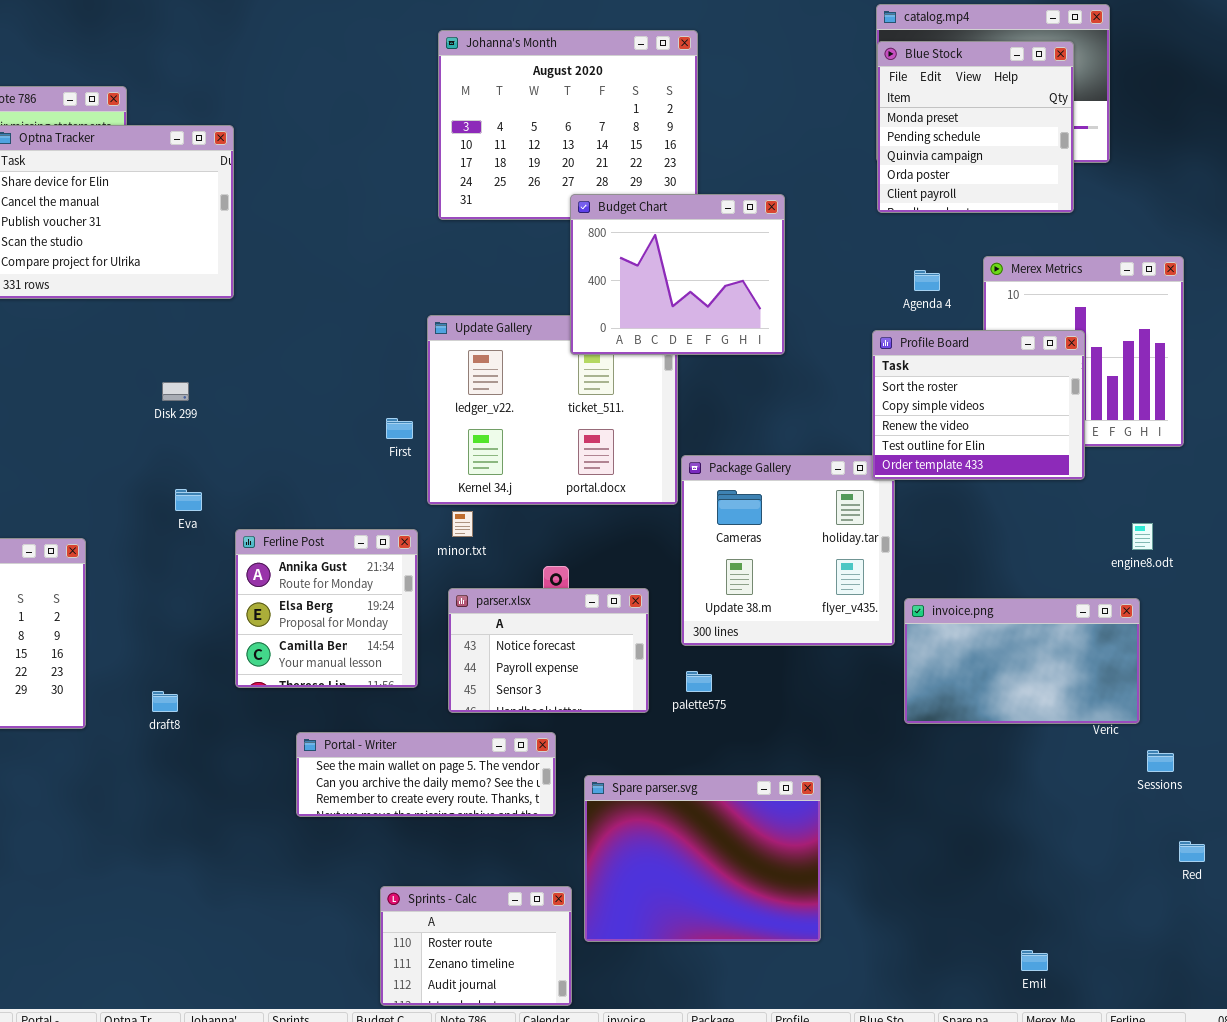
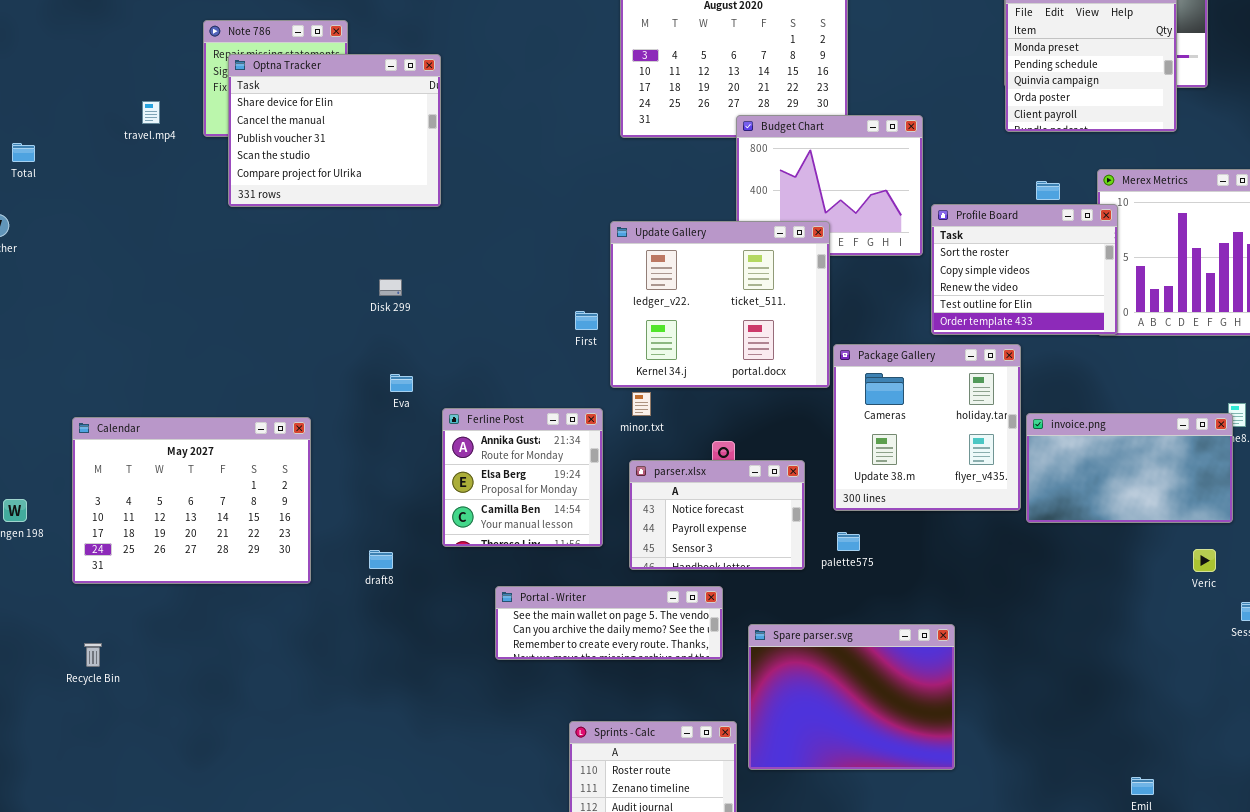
Update Gallery: [427,315,678,505] -> [610,221,830,388], raised
Profile Board: [872,330,1085,480] -> [931,204,1118,335], moved
invoice.png: [904,598,1140,724] -> [1026,413,1233,523], moved

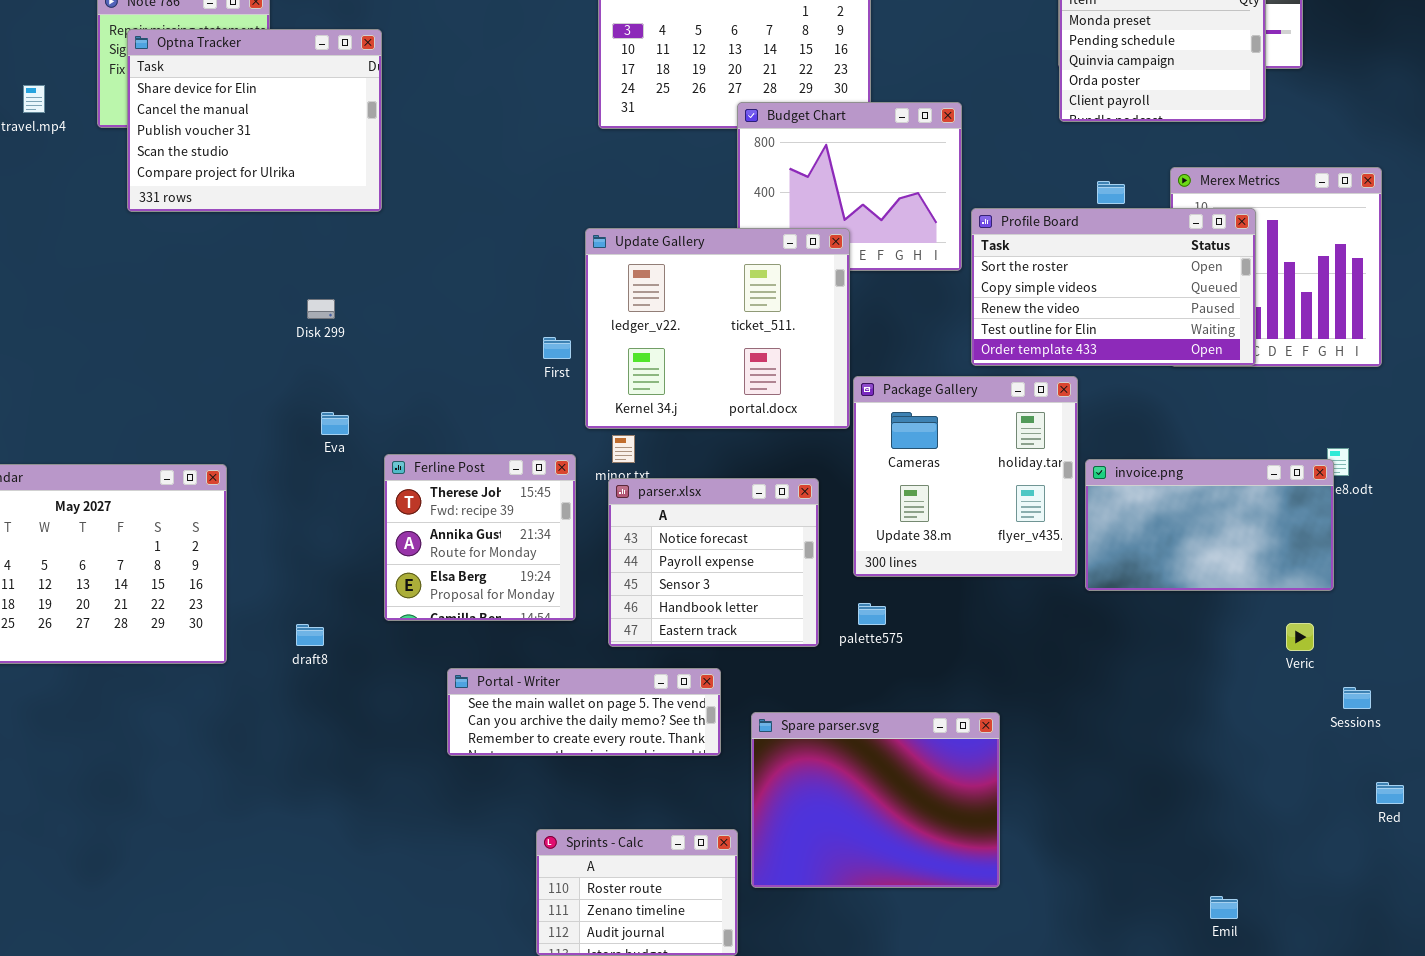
Profile Board: [931,204,1118,335] -> [971,208,1256,366], resized
Ferline Post: [442,408,603,547] -> [384,454,576,621], scrolled up 1 row
parser.xlsx: [629,460,805,570] -> [608,478,819,647], resized

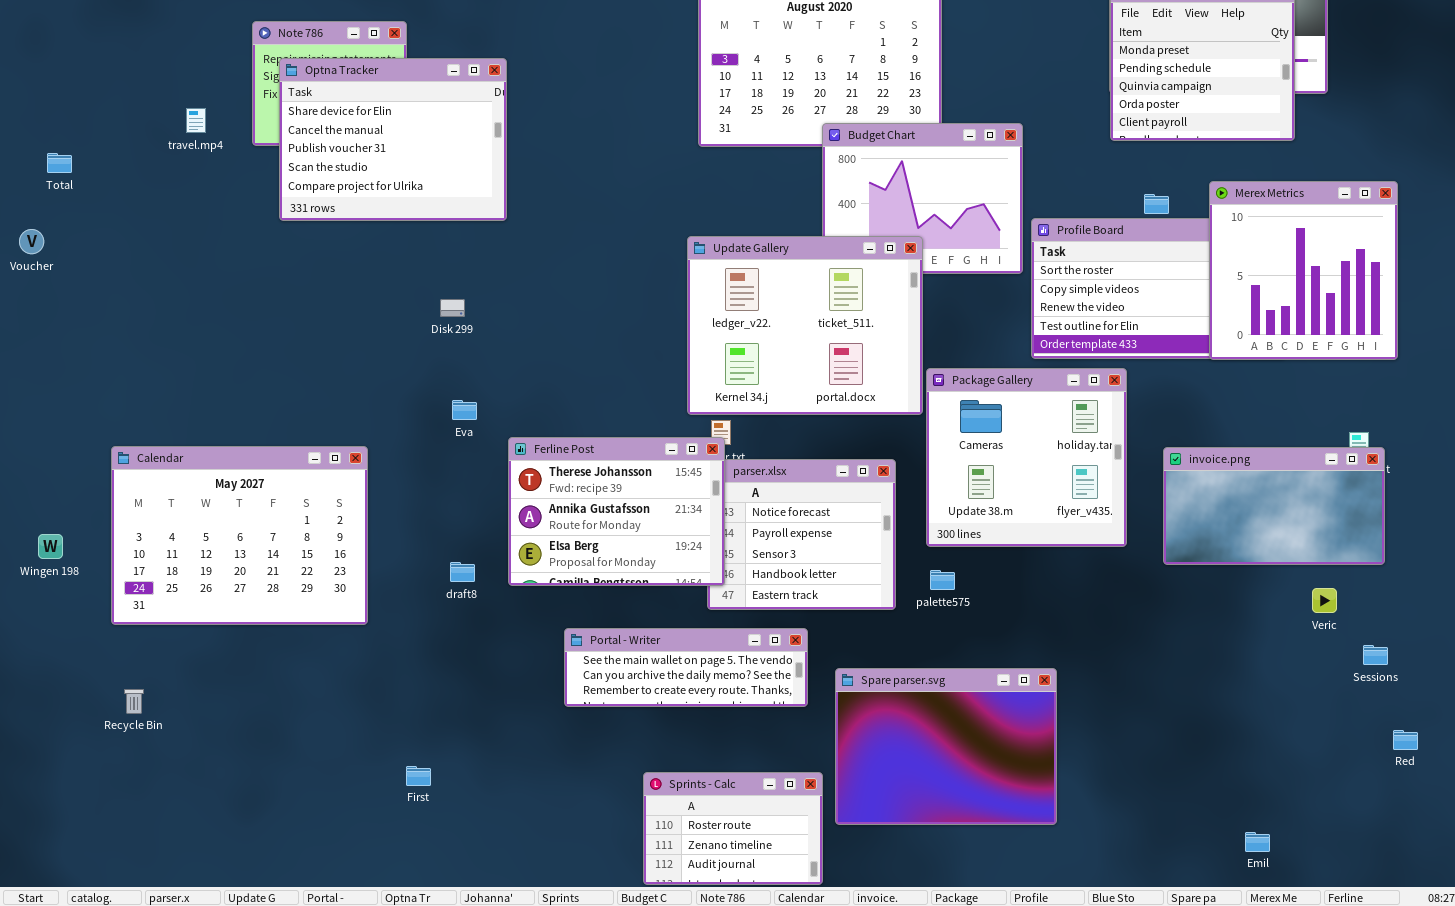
Merex Metrics: [1170,167,1382,367] -> [1209,181,1398,360], raised
First: [543,337,571,359] -> [406,766,431,786], moved
Ferline Post: [384,454,576,621] -> [508,437,725,586], resized
invoice.png: [1085,459,1334,591] -> [1163,447,1385,565], moved
draft8: [296,624,324,646] -> [450,562,475,582], moved

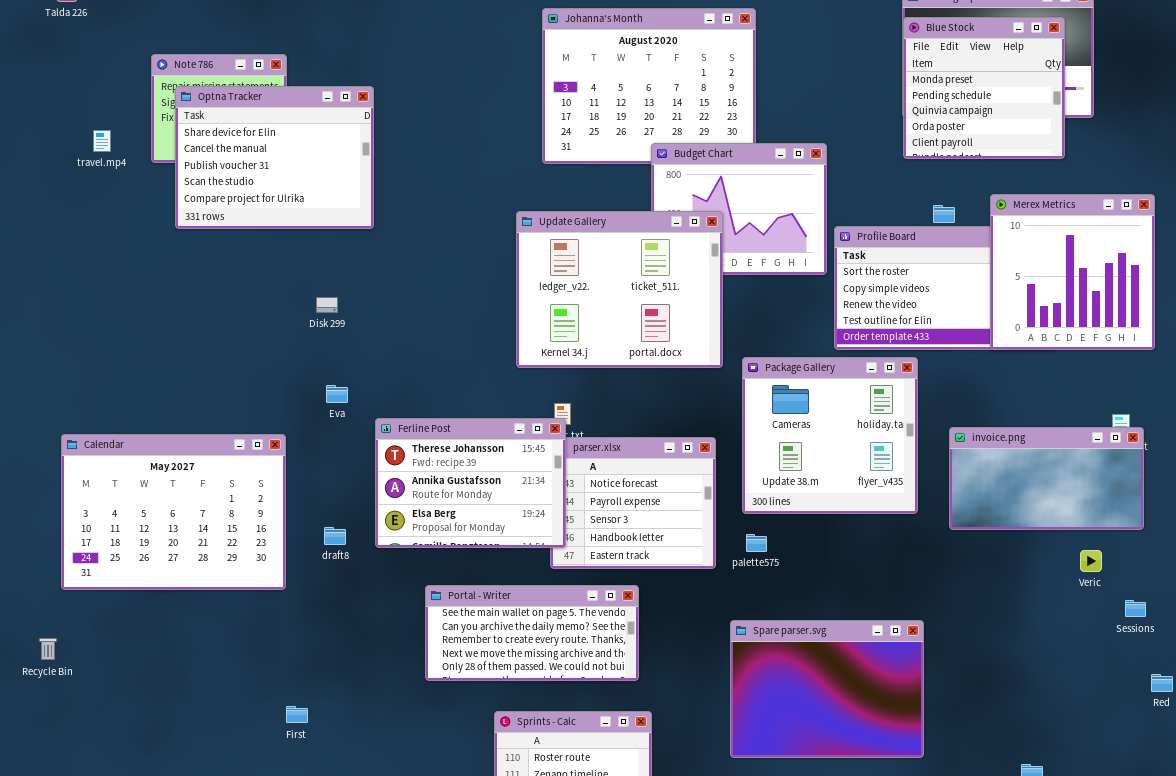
Update Gallery: [687,236,923,415] -> [516,211,723,368], moved
Calendar: [111,446,368,625] -> [61,434,286,590], moved
Portal - Writer: [564,628,808,707] -> [425,585,639,681], resized
Spare parser.svg: [835,668,1057,825] -> [730,620,924,758], moved

